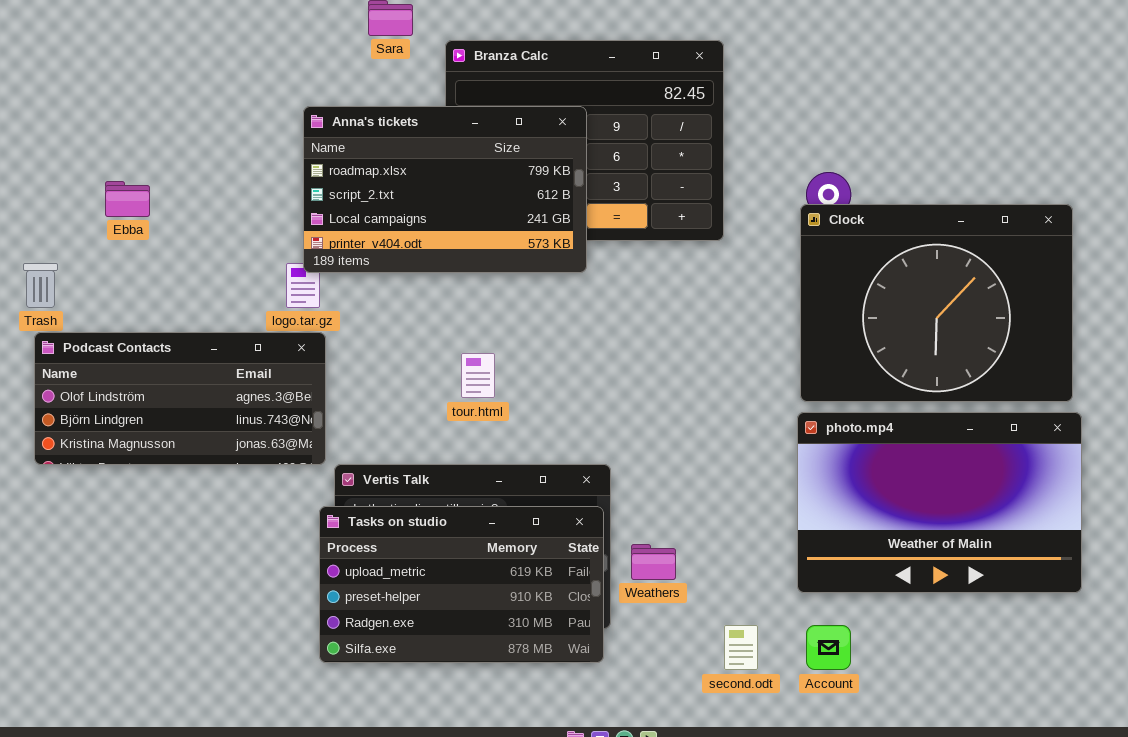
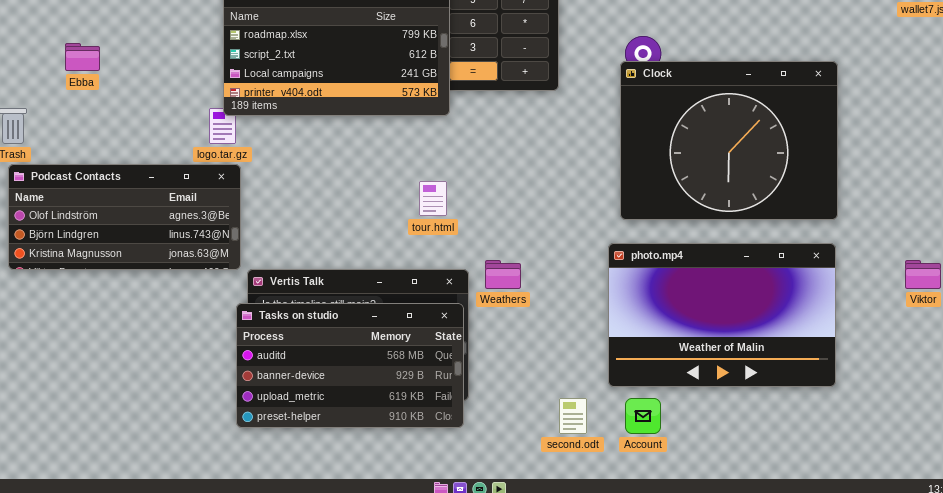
tour.html: [461,353,495,398] -> [419,181,447,216], moved
photo.mp4: [797,412,1082,593] -> [608,243,836,387], moved
Tasks on studio: [319,506,604,663] -> [236,303,464,428], scrolled up 2 rows
Weathers: [631,544,676,580] -> [485,260,521,289], moved

